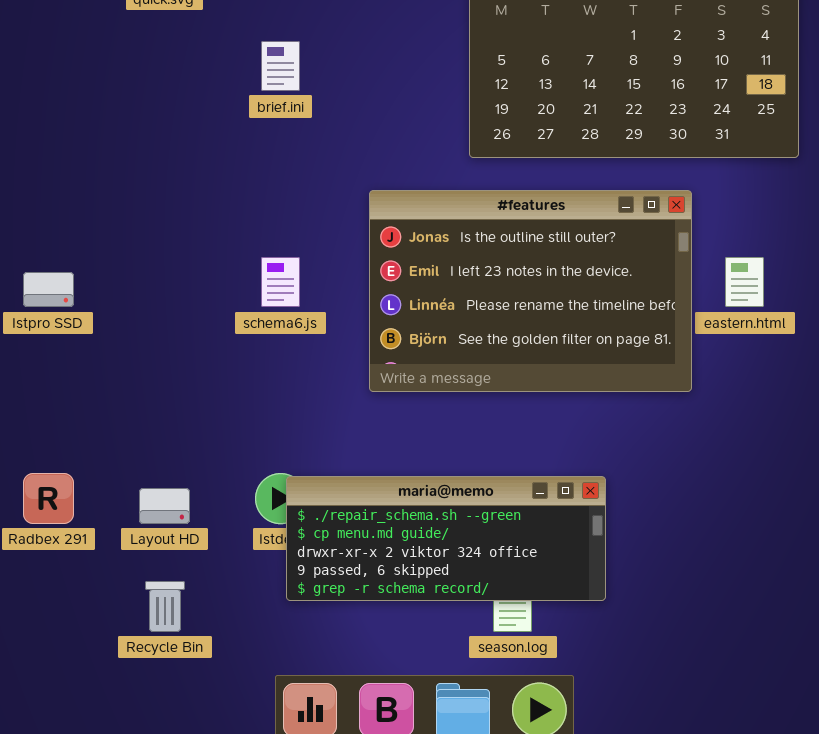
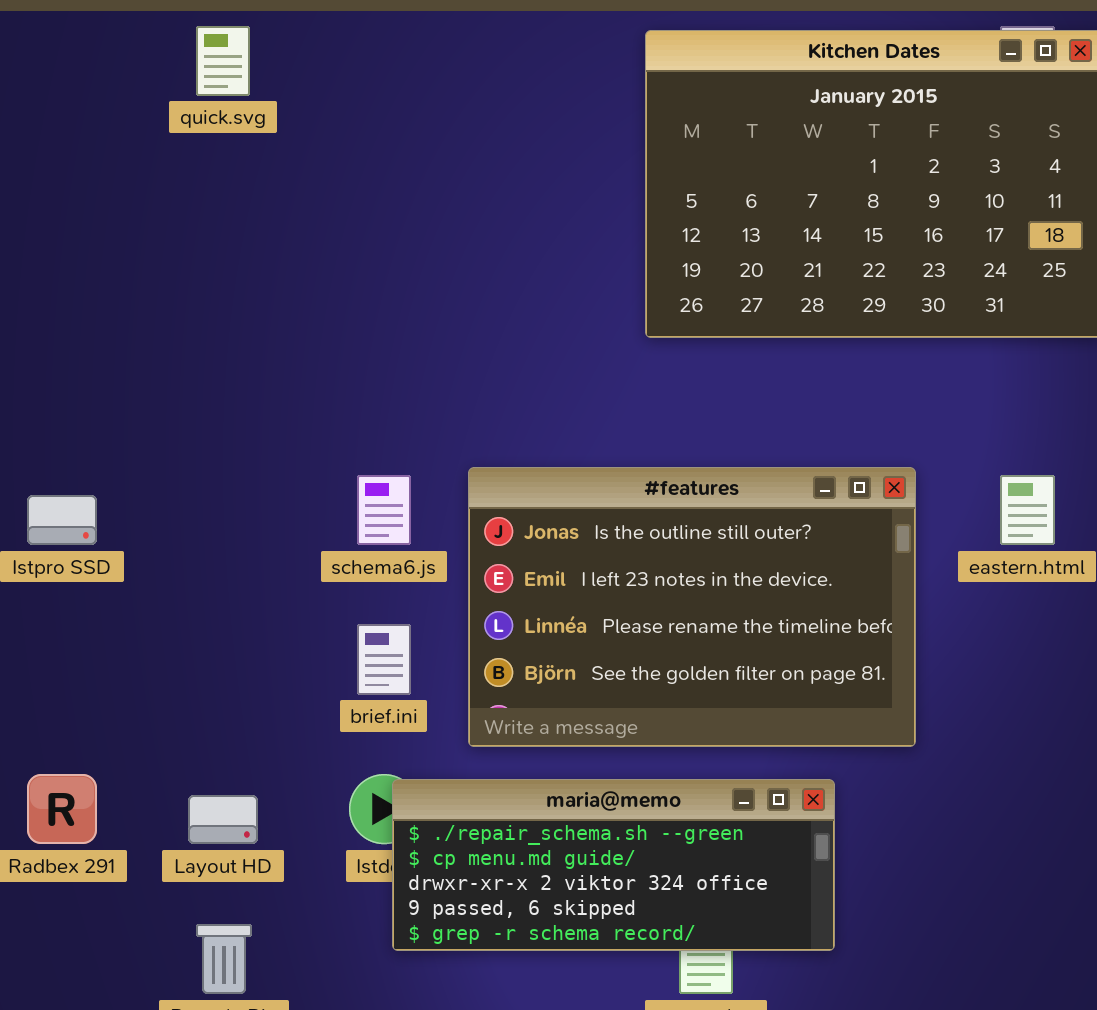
brief.ini: [261,41,300,91] -> [357,624,411,695], moved
#features: [369,190,692,392] -> [468,467,916,747], moved

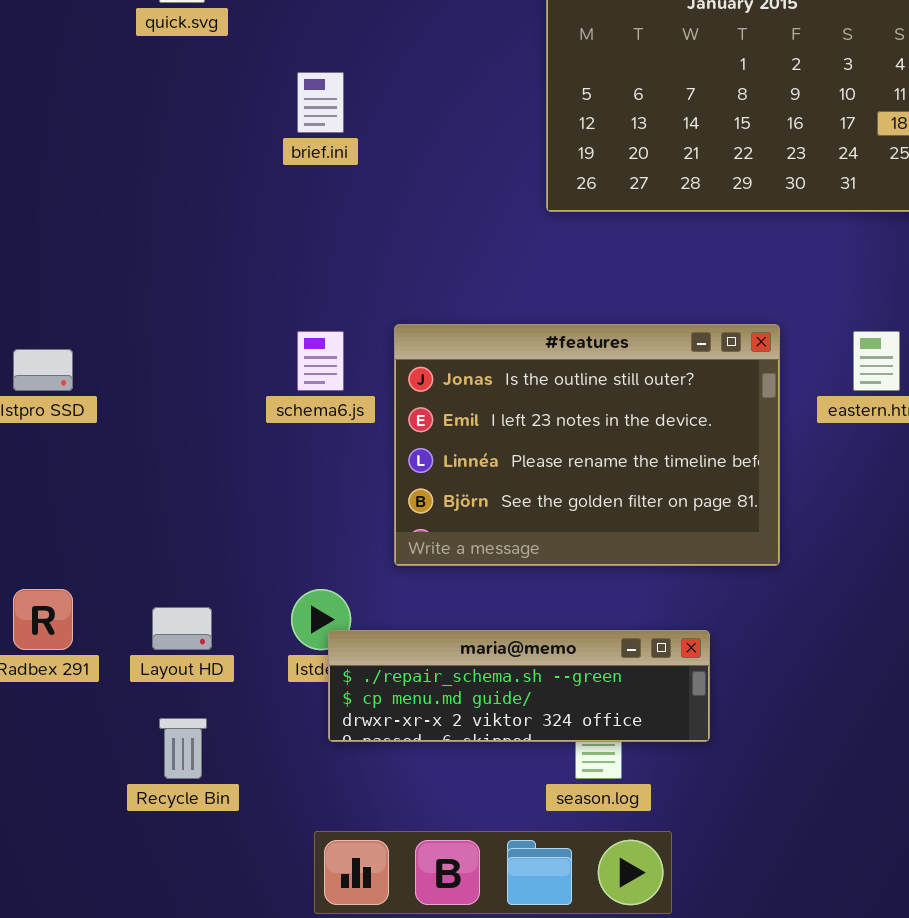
brief.ini: [357,624,411,695] -> [297,72,344,133], moved
maria@memo: [392,779,835,951] -> [328,630,710,742], resized

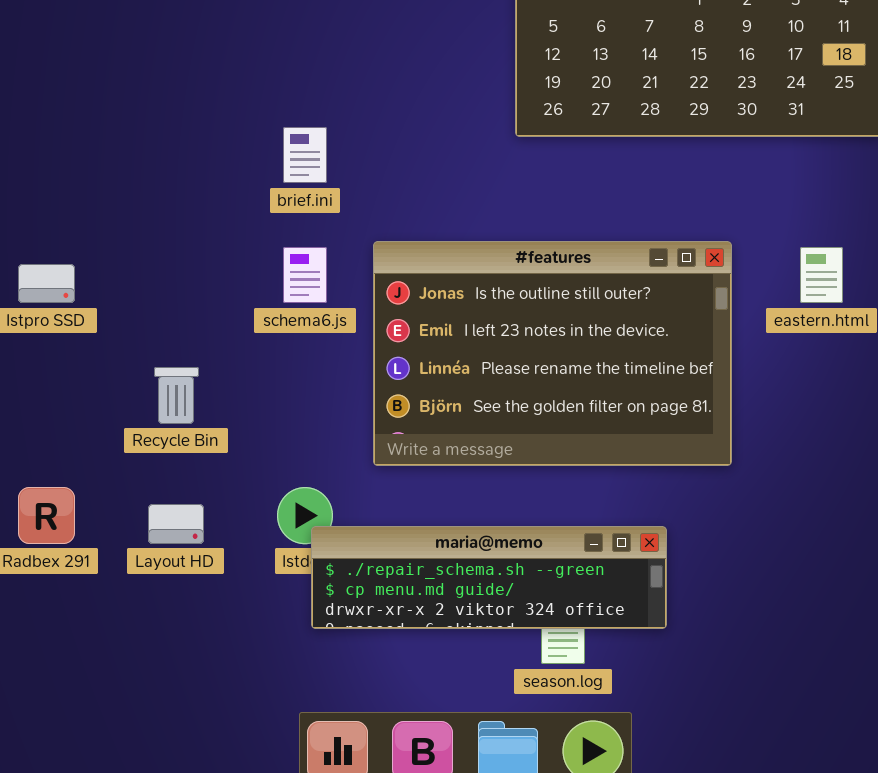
brief.ini: [297,72,344,133] -> [283,127,327,183], moved
Recycle Bin: [159,718,207,779] -> [154,367,199,424], moved

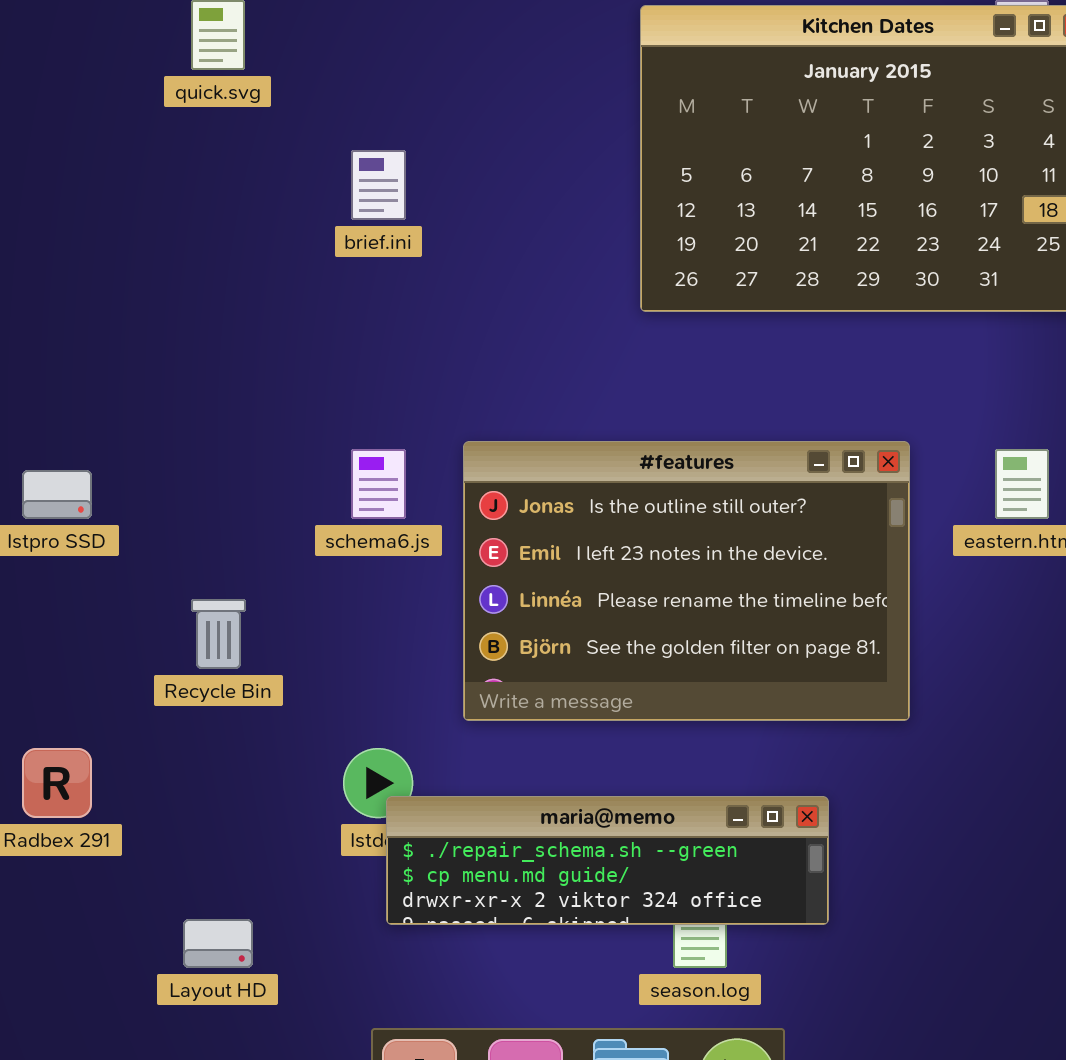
brief.ini: [283,127,327,183] -> [351,150,406,220], moved
Layout HD: [148,504,204,544] -> [183,919,253,968], moved

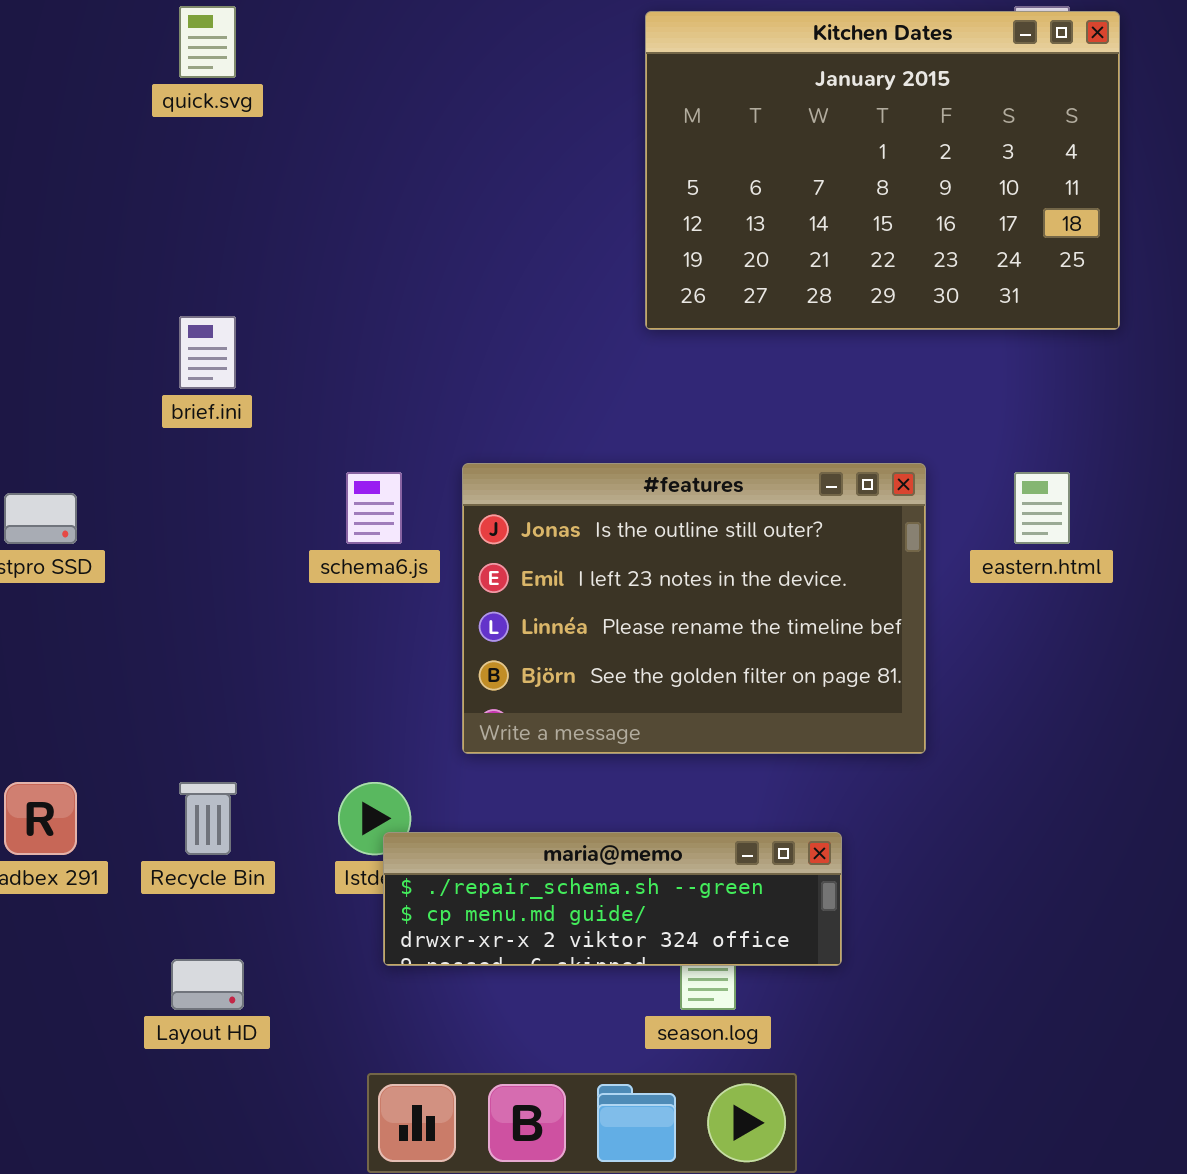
brief.ini: [351,150,406,220] -> [179,316,236,389], moved
Recycle Bin: [191,599,246,669] -> [179,782,237,855], moved

